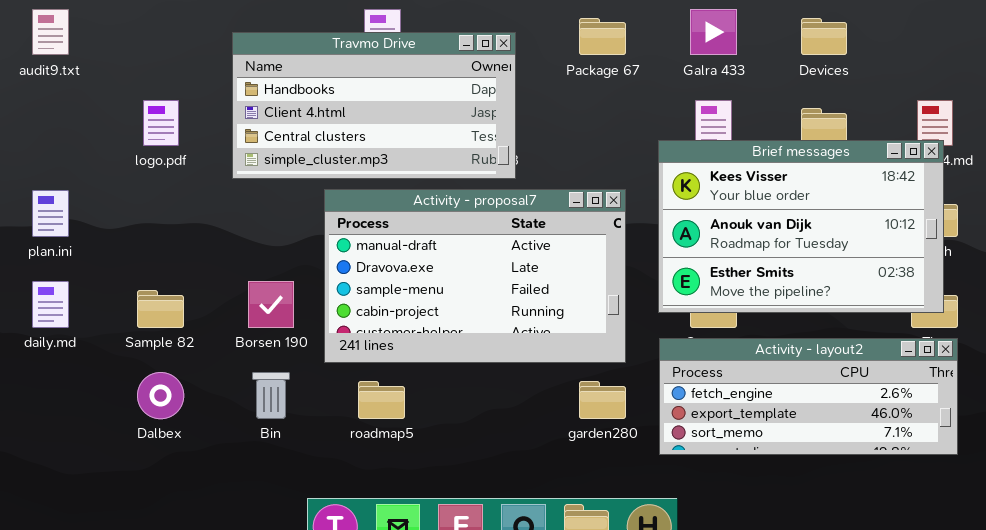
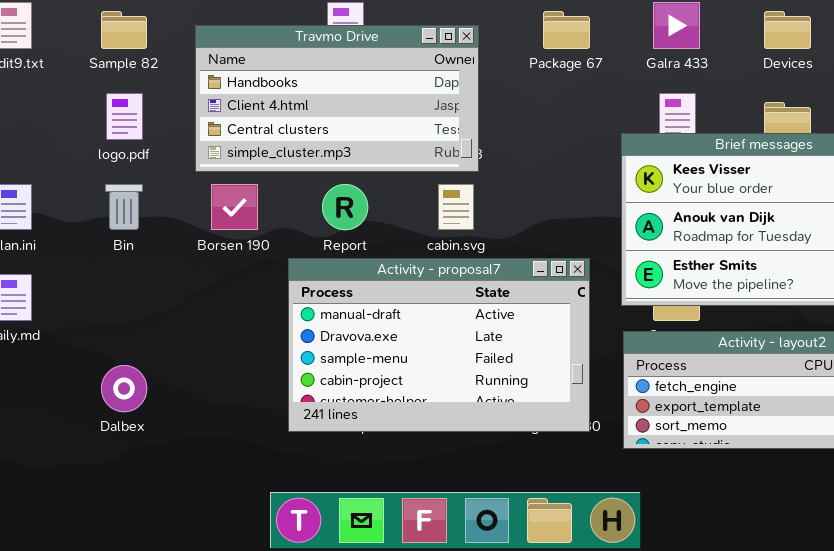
Activity - proposal7: [324,189,626,363] -> [288,258,590,432], moved
Borsen 190: [248,281,294,328] -> [211,184,258,230], moved
Sample 82: [137,290,184,328] -> [101,11,147,49], moved
Bin: [252,372,290,419] -> [105,184,143,230], moved

